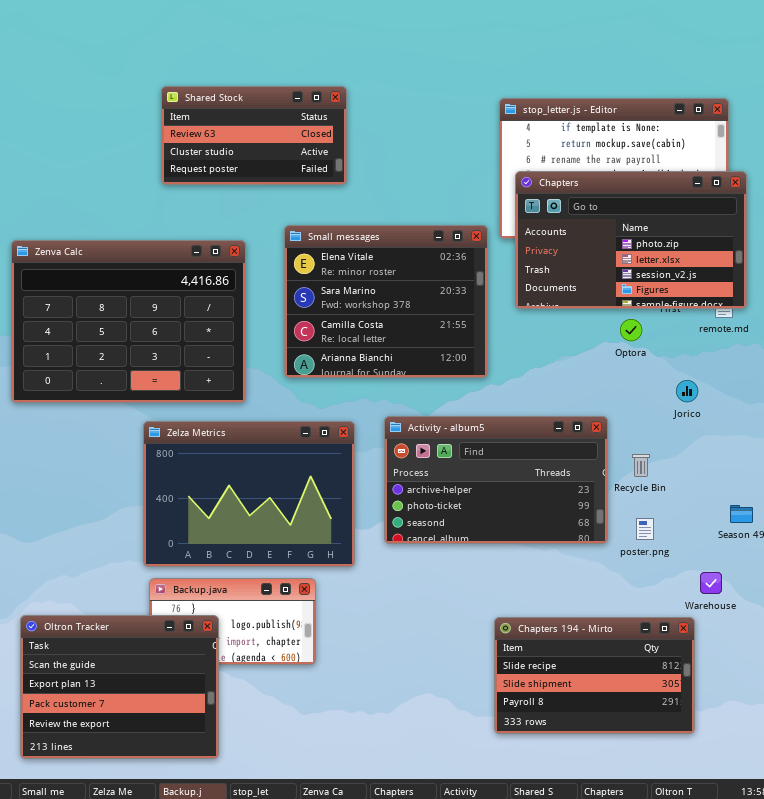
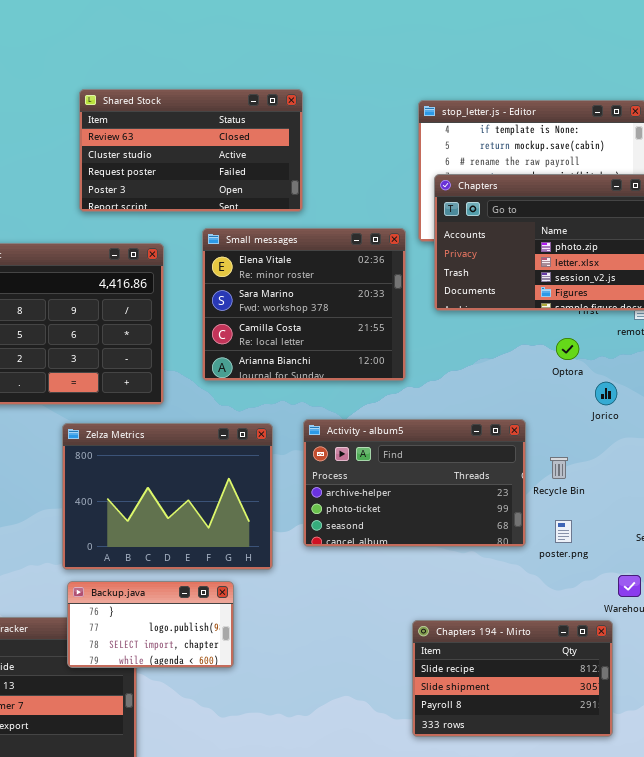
Shared Stock: [161,86,347,185] -> [79,89,303,212], resized
Optora: [620,319,642,341] -> [556,338,579,360], moved
Backup.java: [149,578,316,665] -> [67,581,234,668], raised

